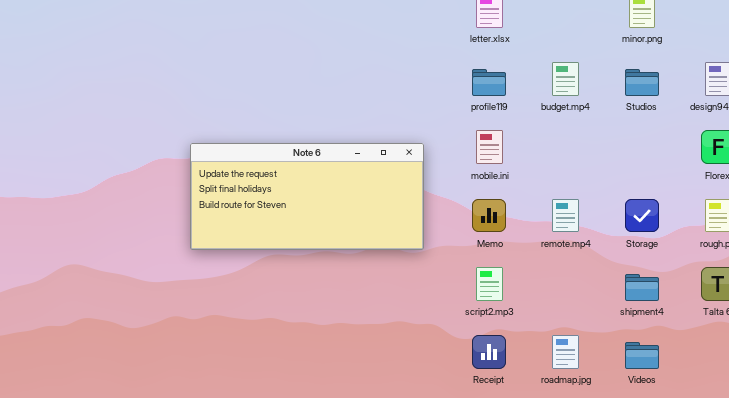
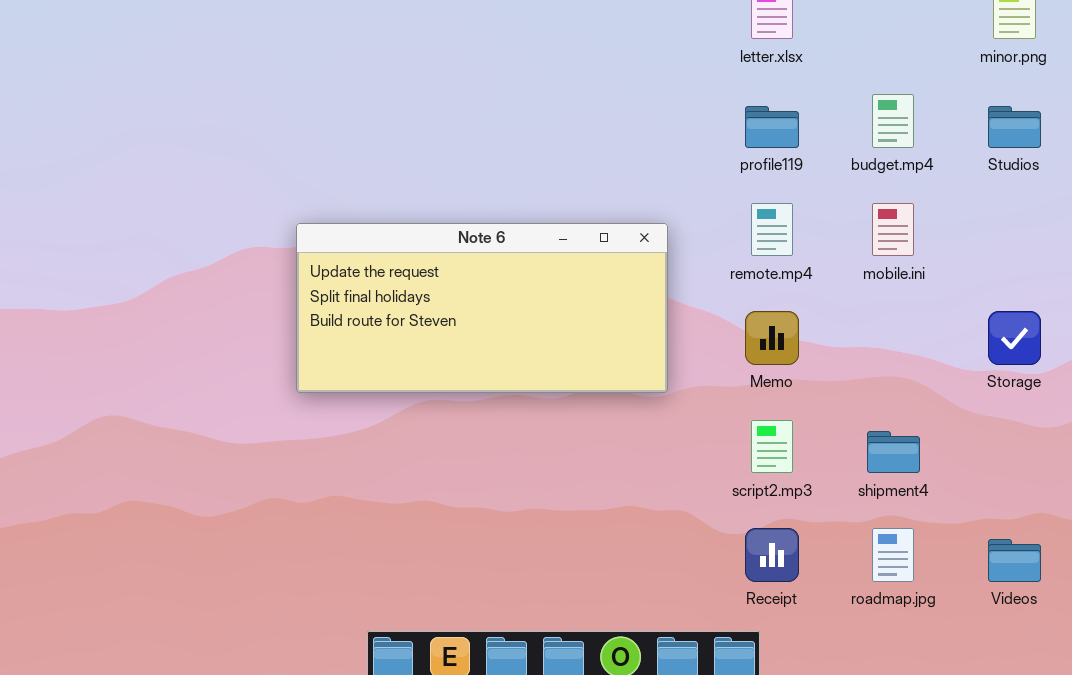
mobile.ini: [476,130,503,164] -> [872,203,914,256], moved
remote.mp4: [552,199,579,232] -> [751,203,793,256], moved
shipment4: [625,274,659,301] -> [867,431,920,473], moved

